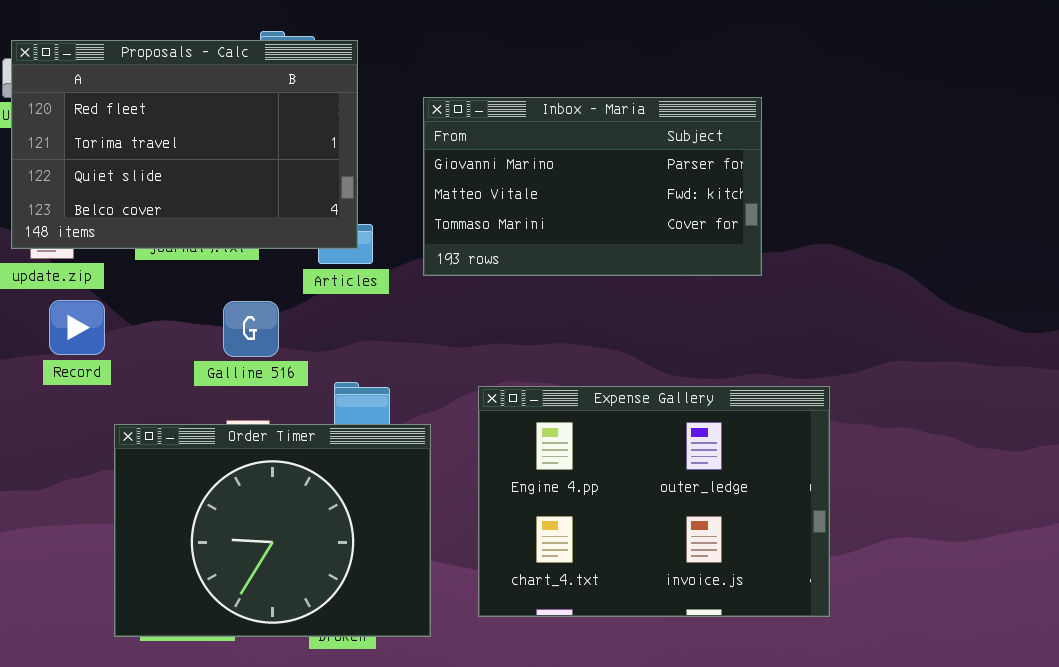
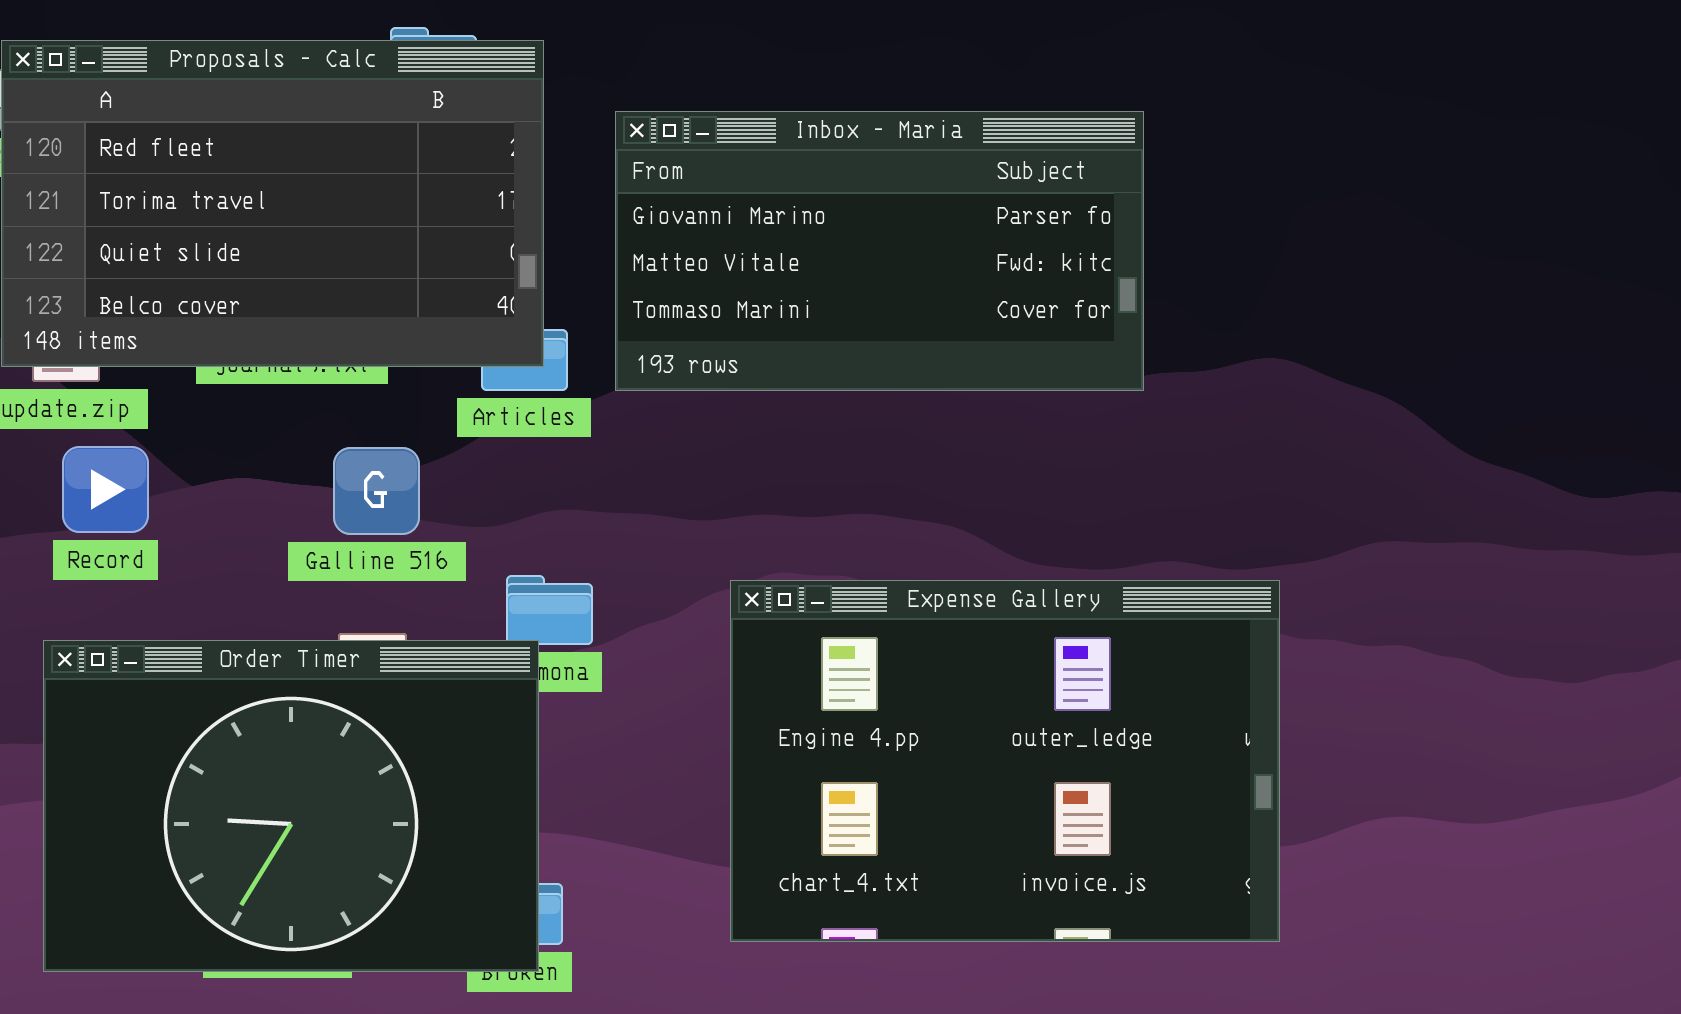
Inbox - Maria: [423,97,762,276] -> [615,111,1144,391], moved
Order Timer: [114,424,431,637] -> [43,640,539,972], moved

